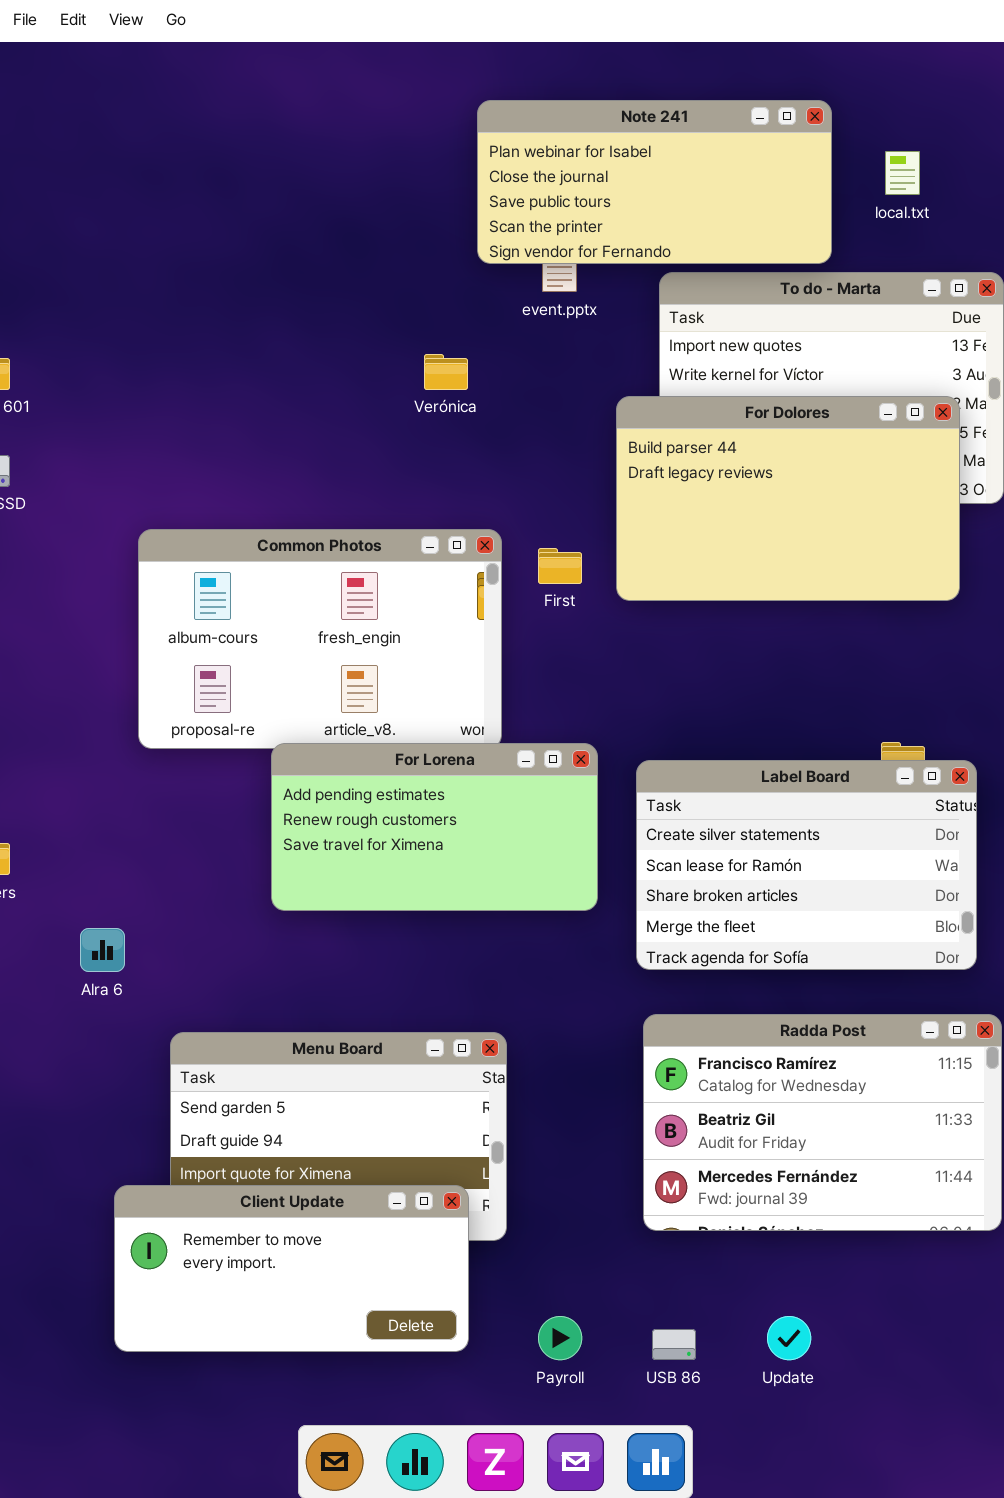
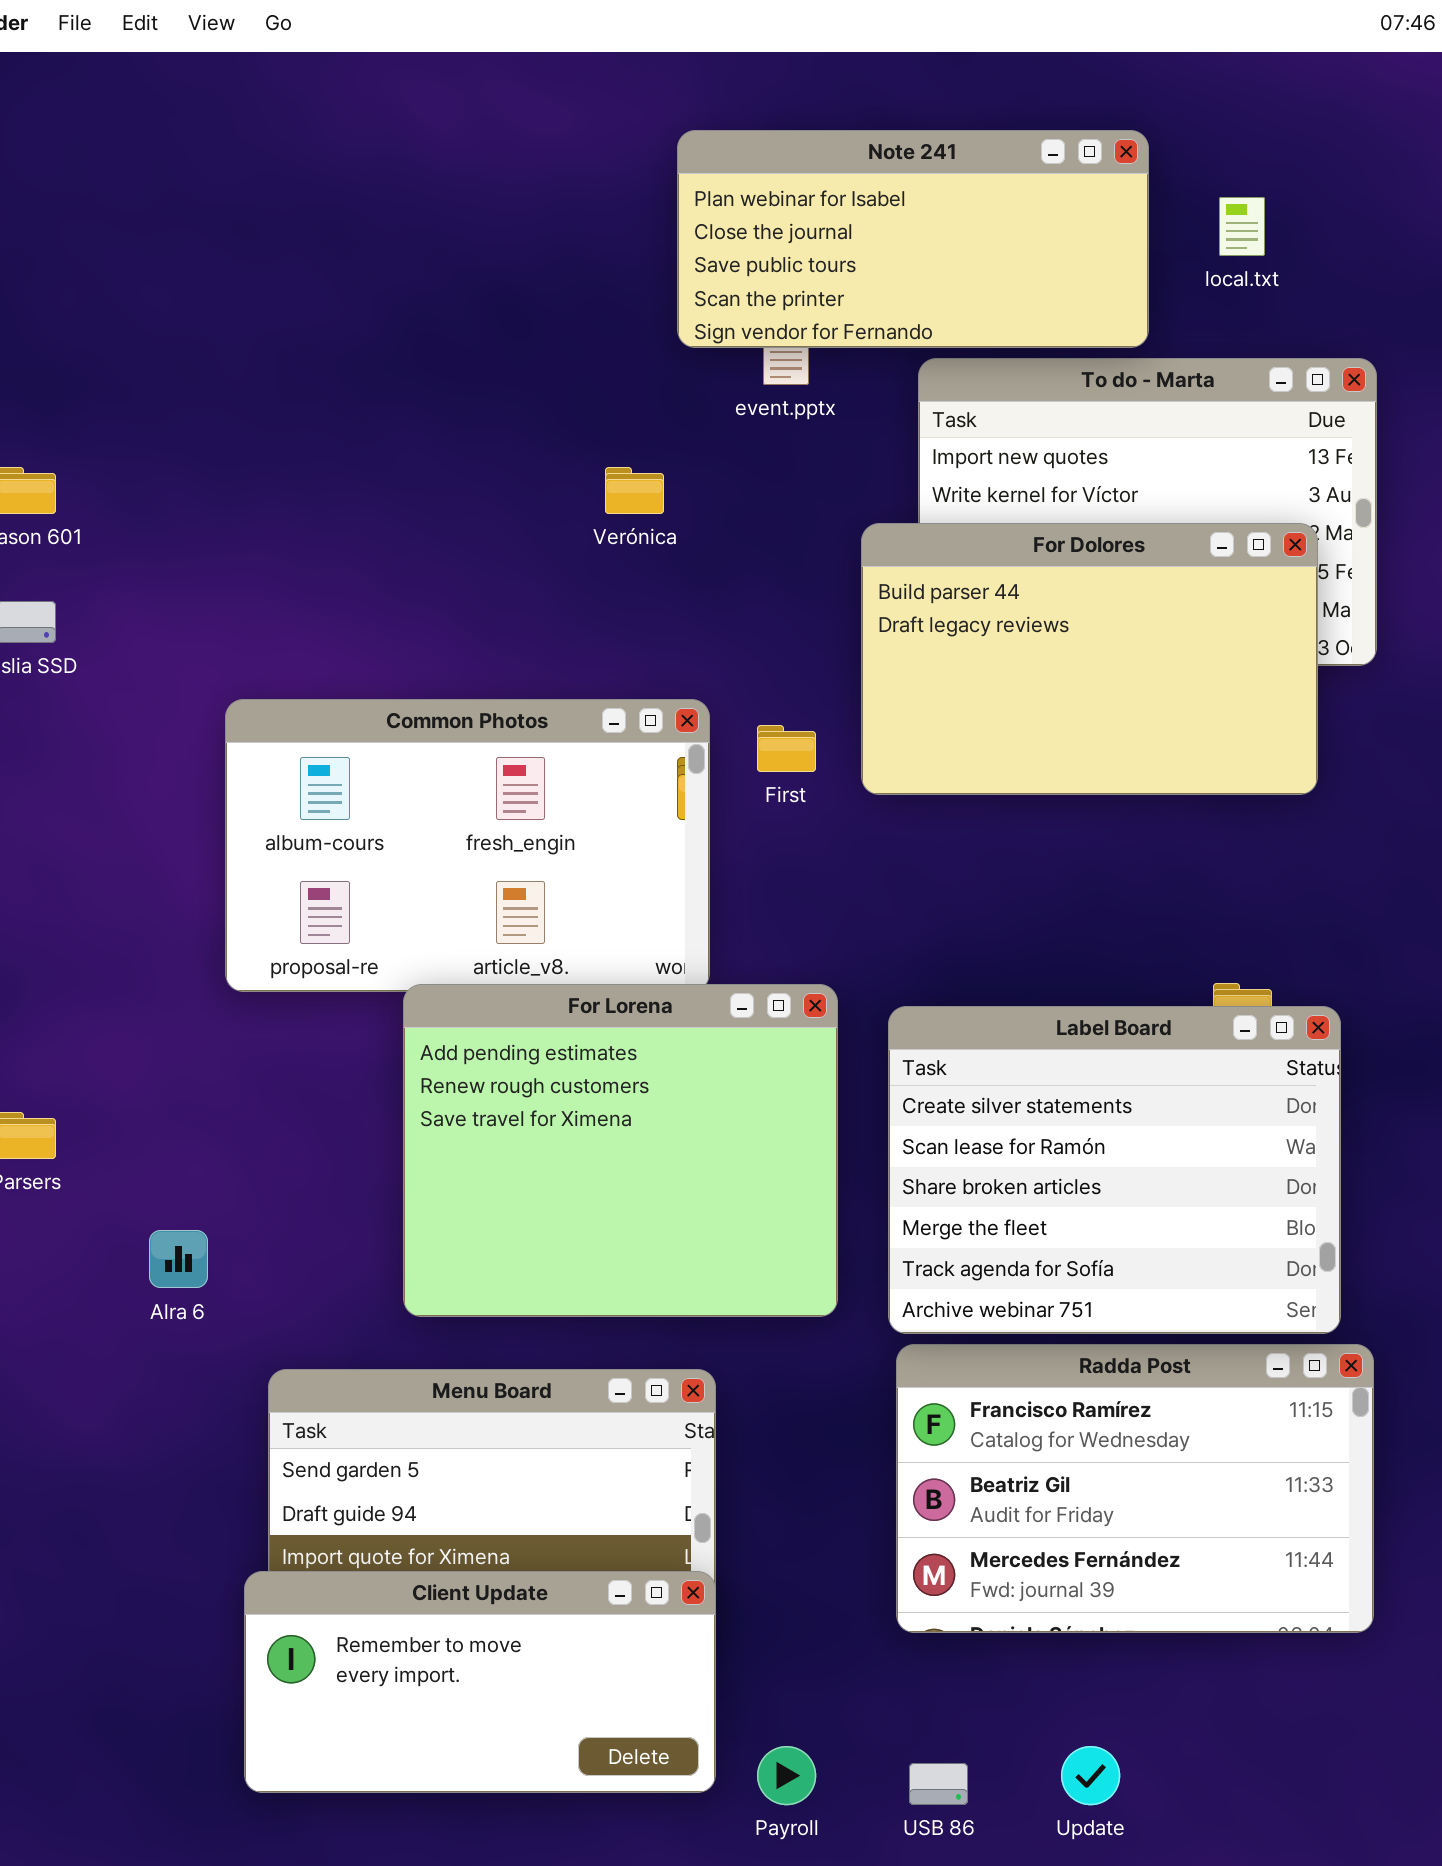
For Lorena: [271,743,598,911] -> [403,984,838,1317], resized
Label Board: [636,760,977,970] -> [888,1006,1341,1334], resized
Client Update: [114,1185,469,1352] -> [244,1571,716,1793], moved

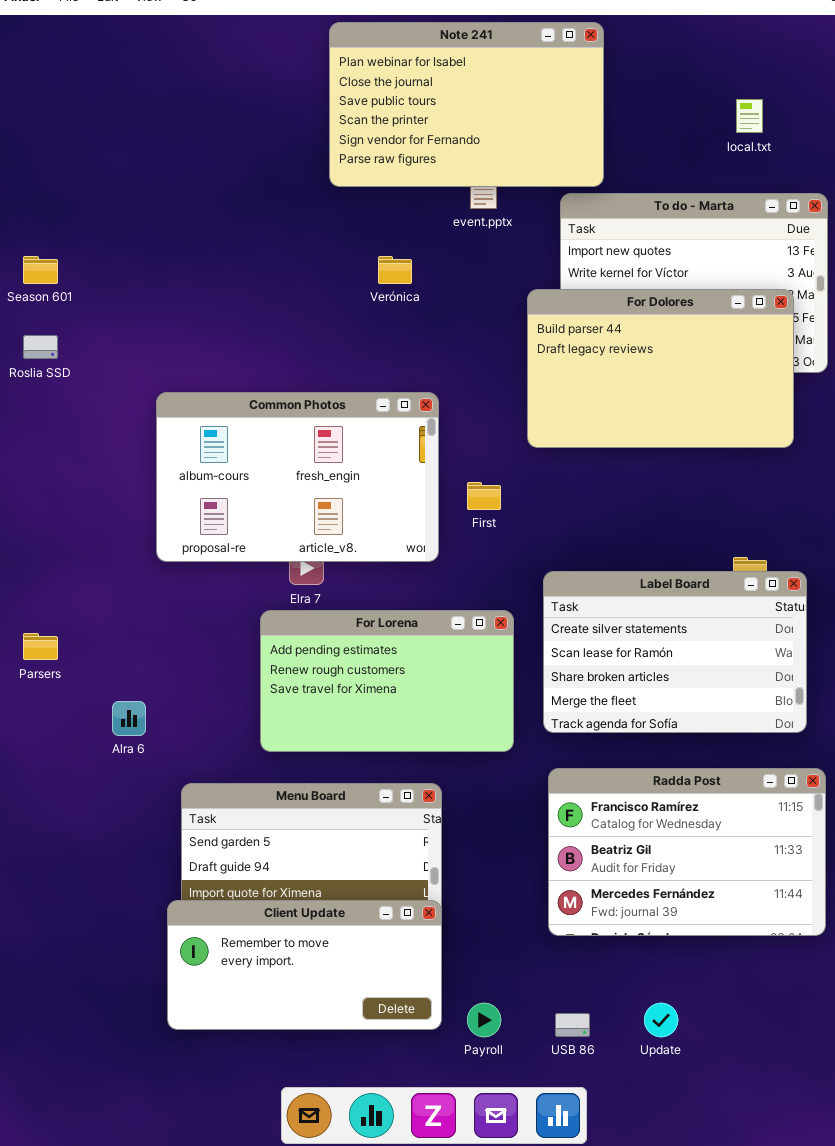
Note 241: [677,130,1149,348] -> [329,22,604,187], moved, resized
First: [757,725,816,772] -> [467,482,501,510], moved
For Lorena: [403,984,838,1317] -> [260,610,514,752], resized
Label Board: [888,1006,1341,1334] -> [543,571,807,733], resized

